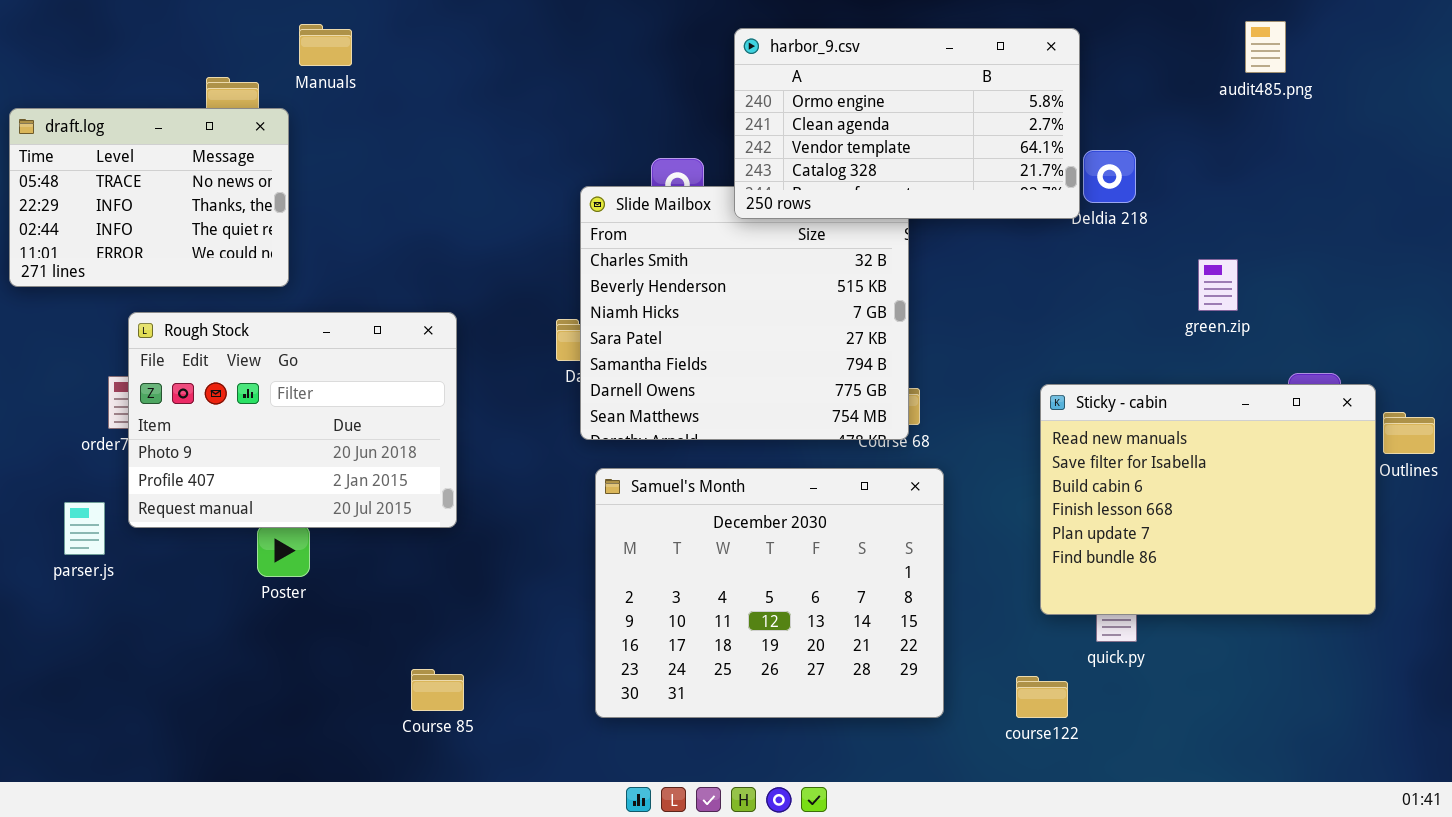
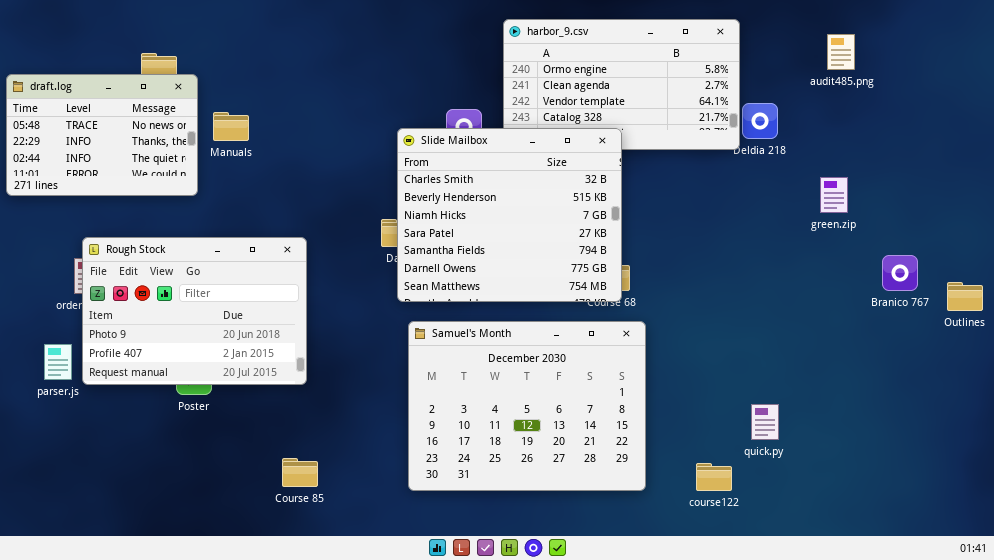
audit485.png: [1245,21,1286,73] -> [827,34,855,70], moved
Manuals: [299,24,352,66] -> [213,112,249,141], moved
Slide Mailbox: [580,186,909,440] -> [397,128,622,302], raised
Rough Stock: [128,312,457,528] -> [82,237,307,385], moved
Sticky - cabin: [1040,384,1376,615] -> none, closed

